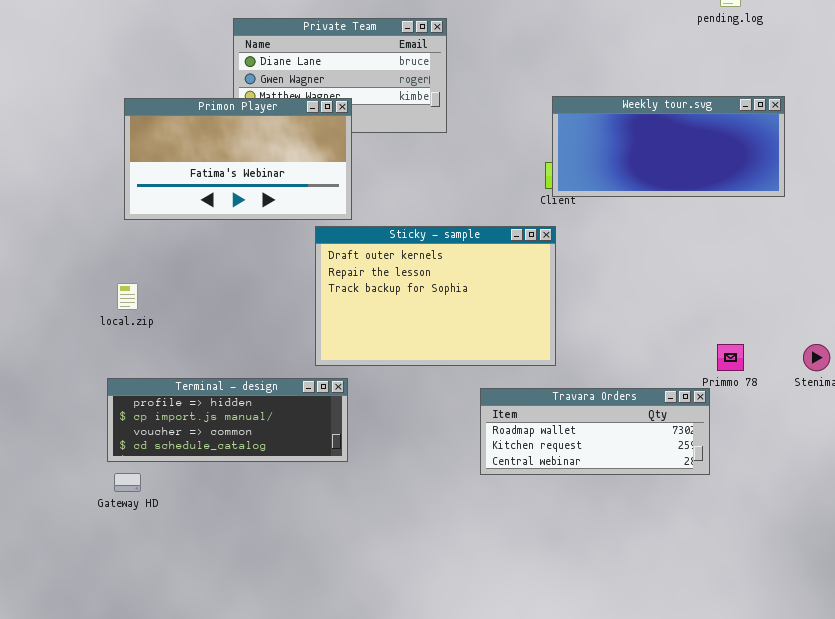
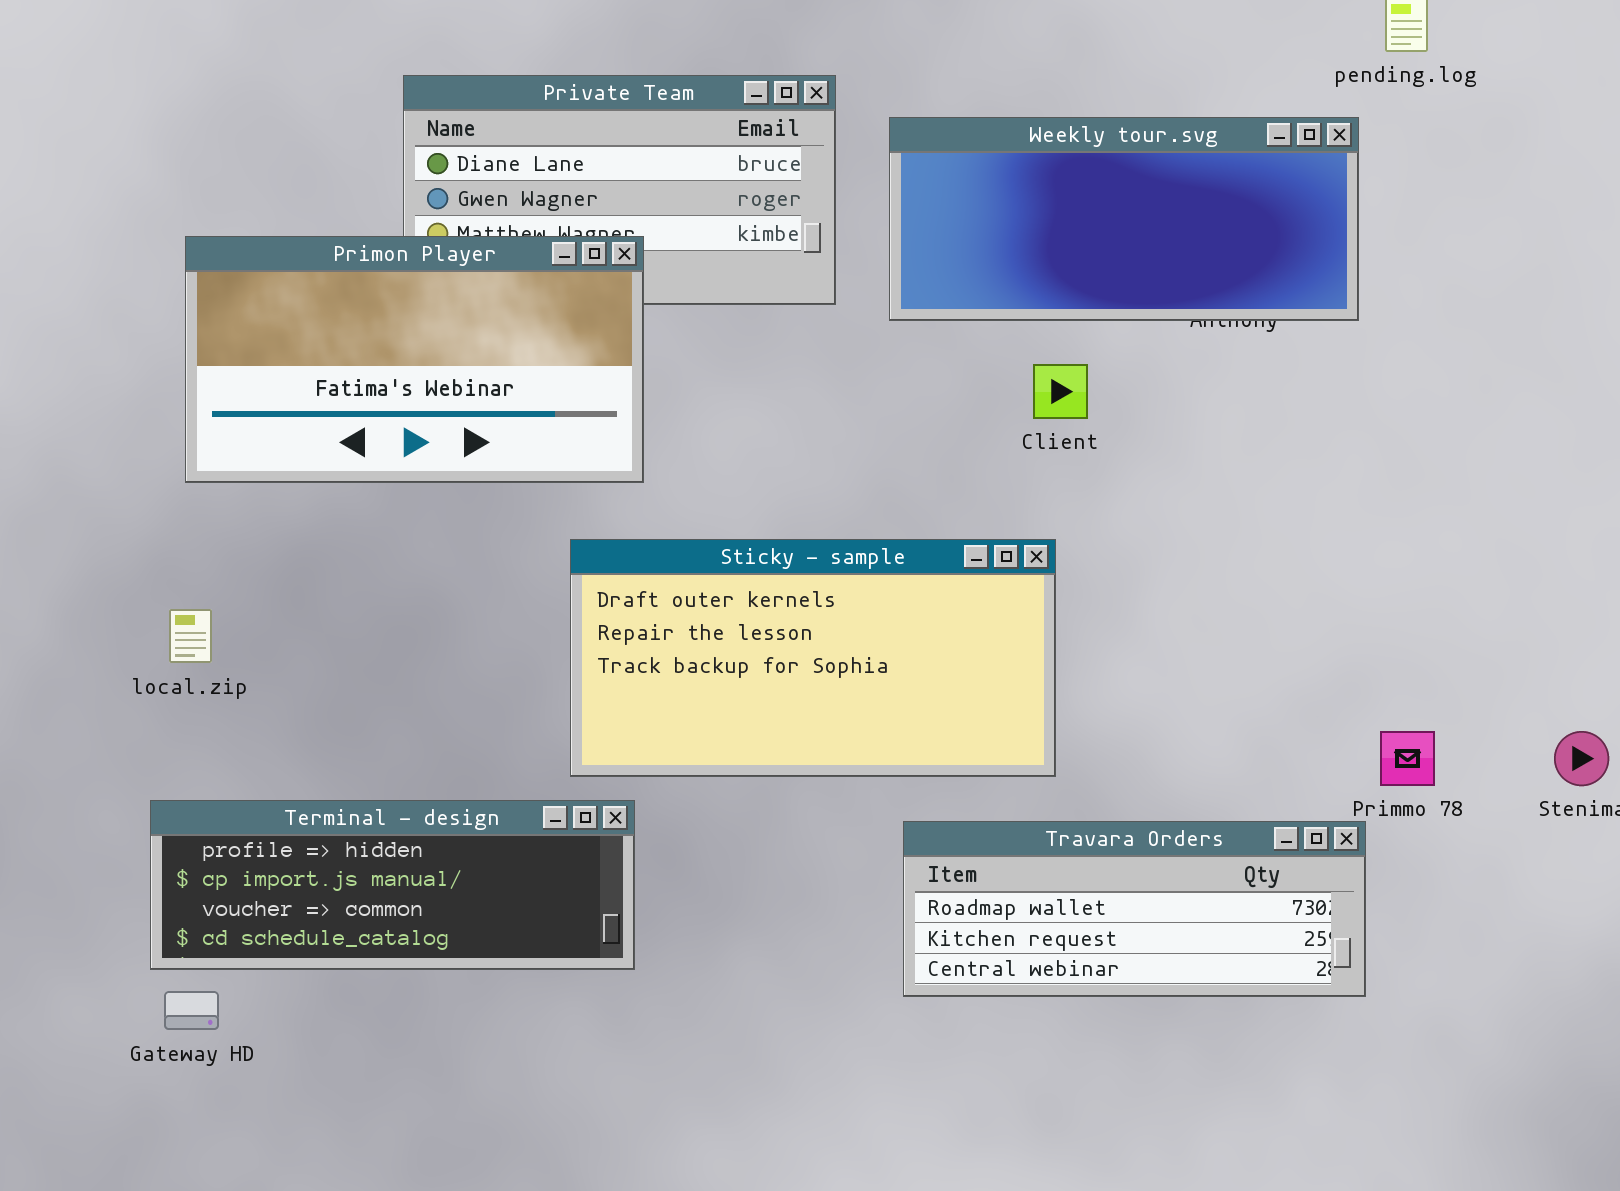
Weekly tour.svg: [552,96,785,197] -> [889,117,1359,321], moved
Sticky - sample: [315,226,556,366] -> [570,539,1056,777], resized

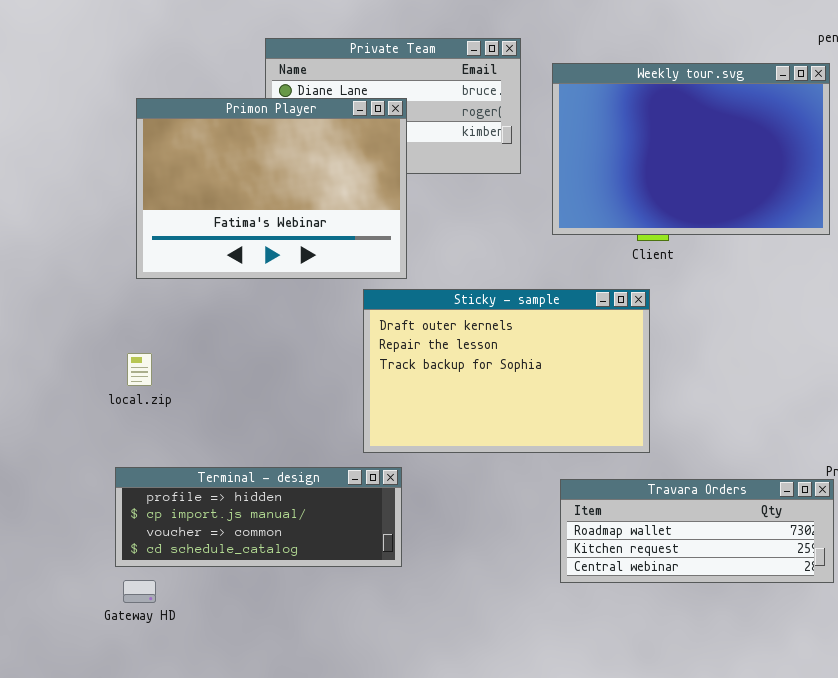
Weekly tour.svg: [889,117,1359,321] -> [552,63,830,235], resized
Primon Player: [185,236,644,483] -> [136,98,407,279], resized
Sticky - sample: [570,539,1056,777] -> [363,289,650,453], resized

